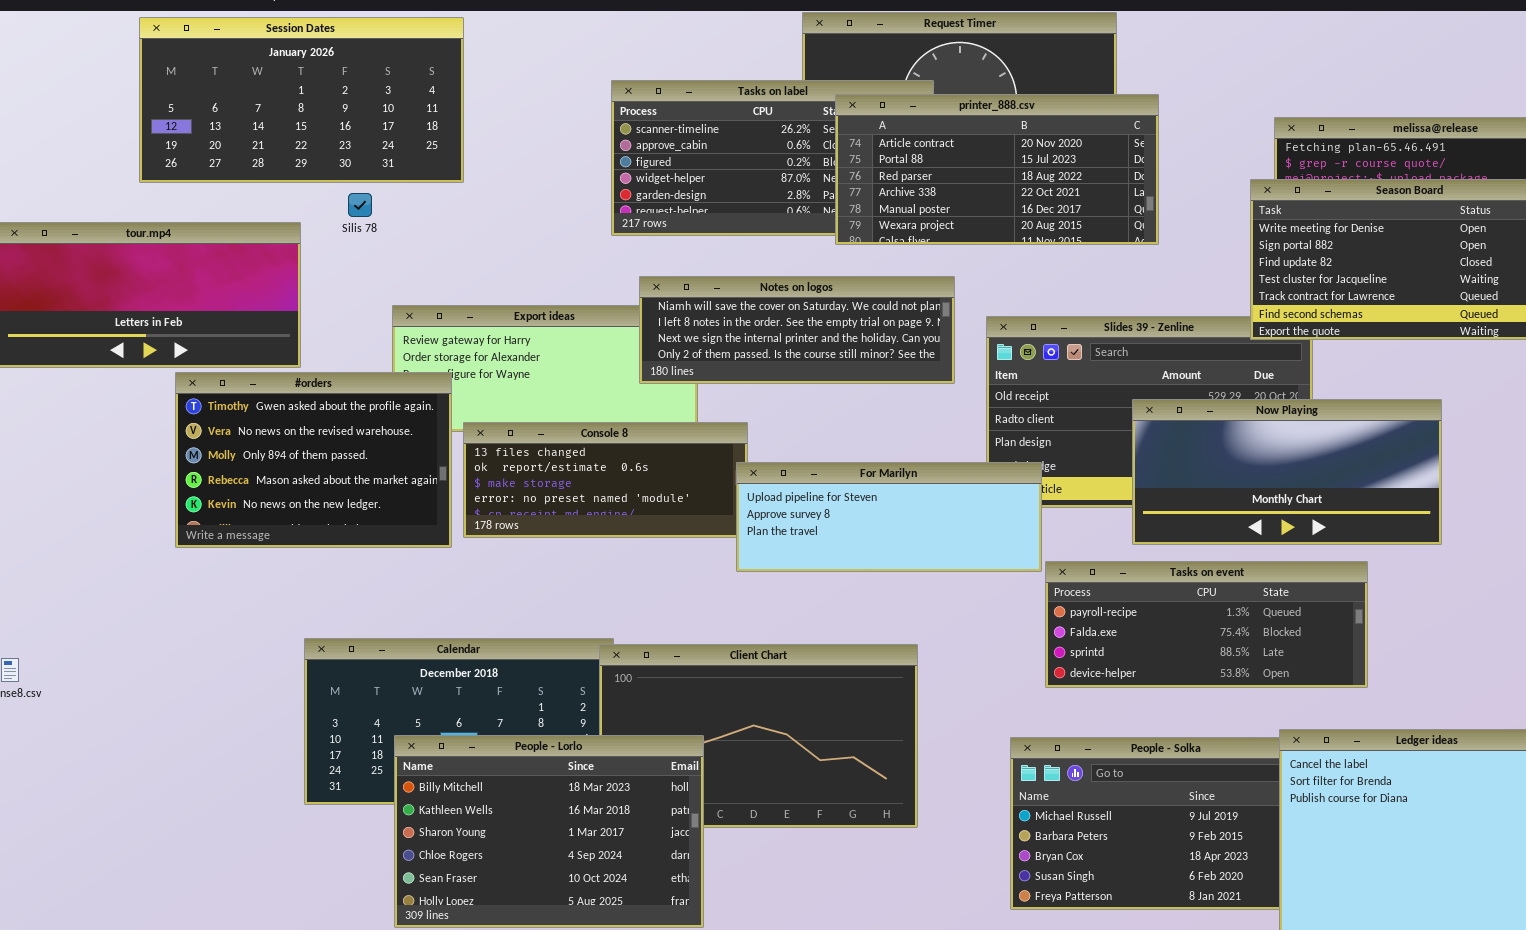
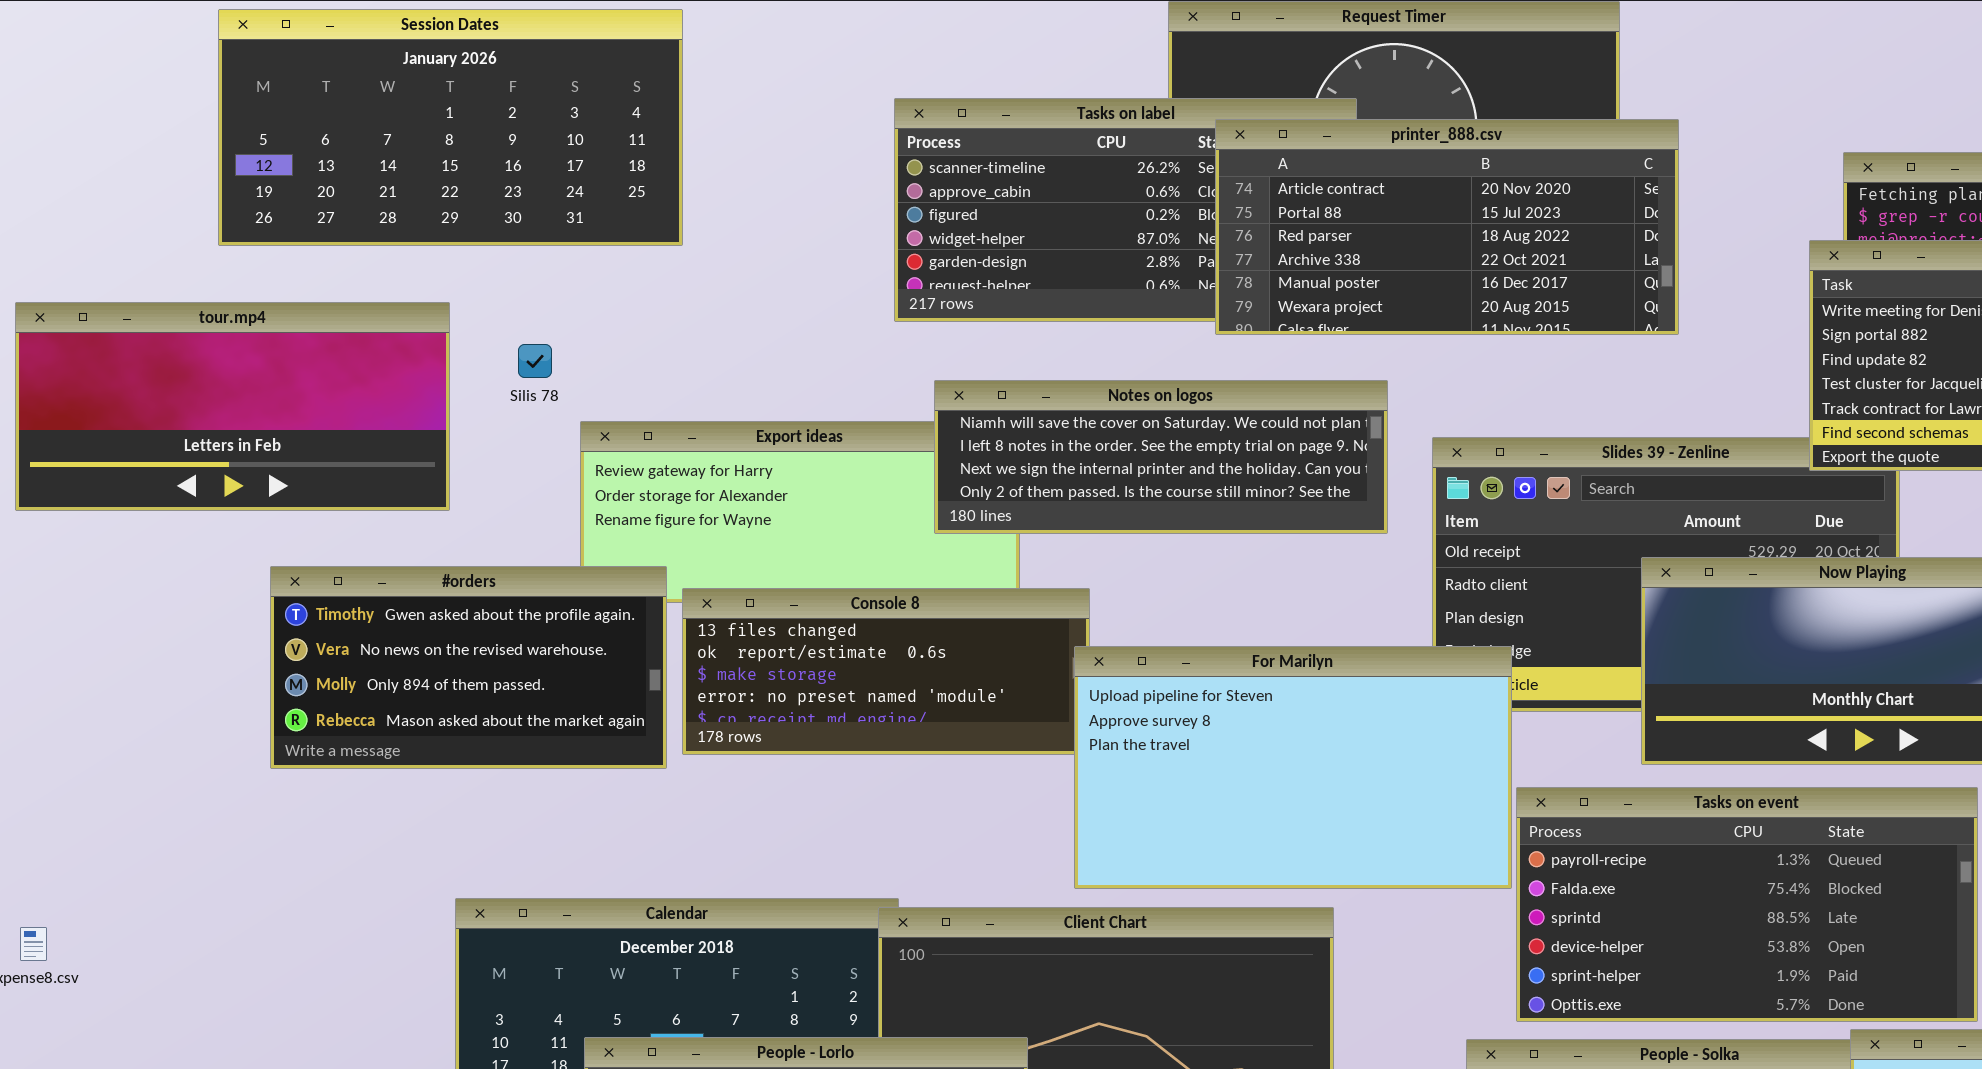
Silis 78: [348,193,372,217] -> [518,344,552,378], moved
#orders: [175,372,452,548] -> [270,566,667,769], resized
For Marilyn: [736,462,1042,572] -> [1074,646,1512,889], resized
Tasks on event: [1045,561,1368,688] -> [1516,787,1978,1022], resized

